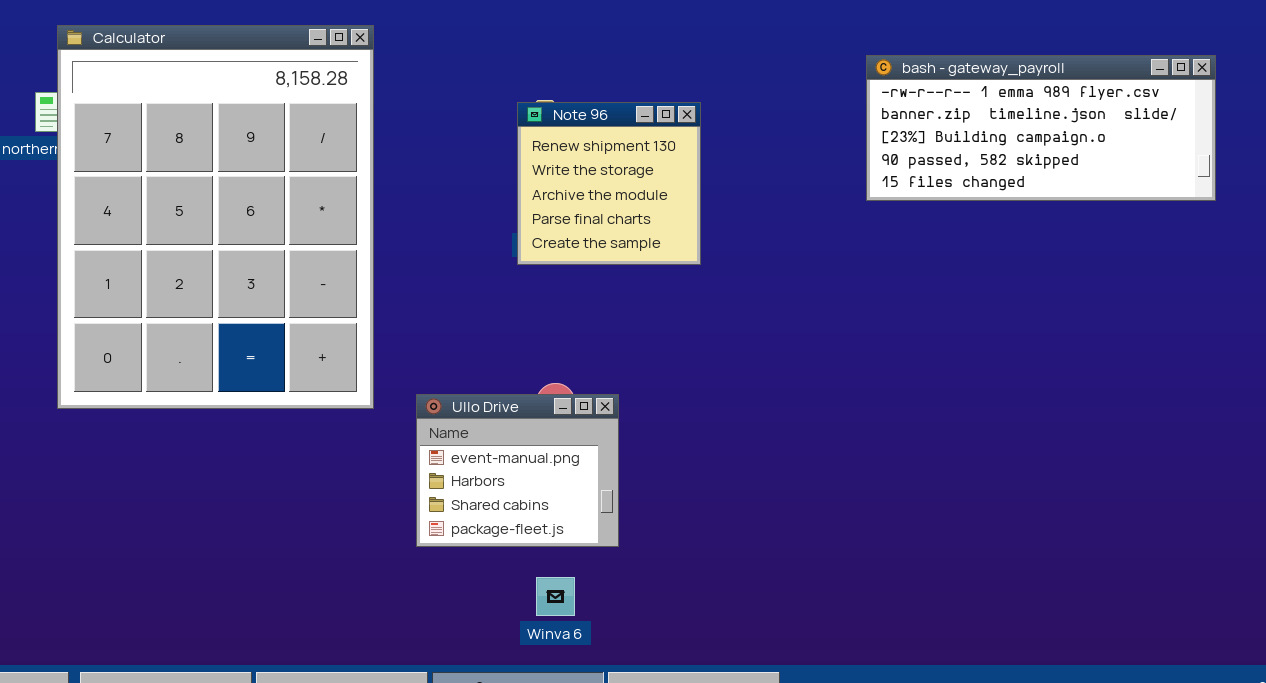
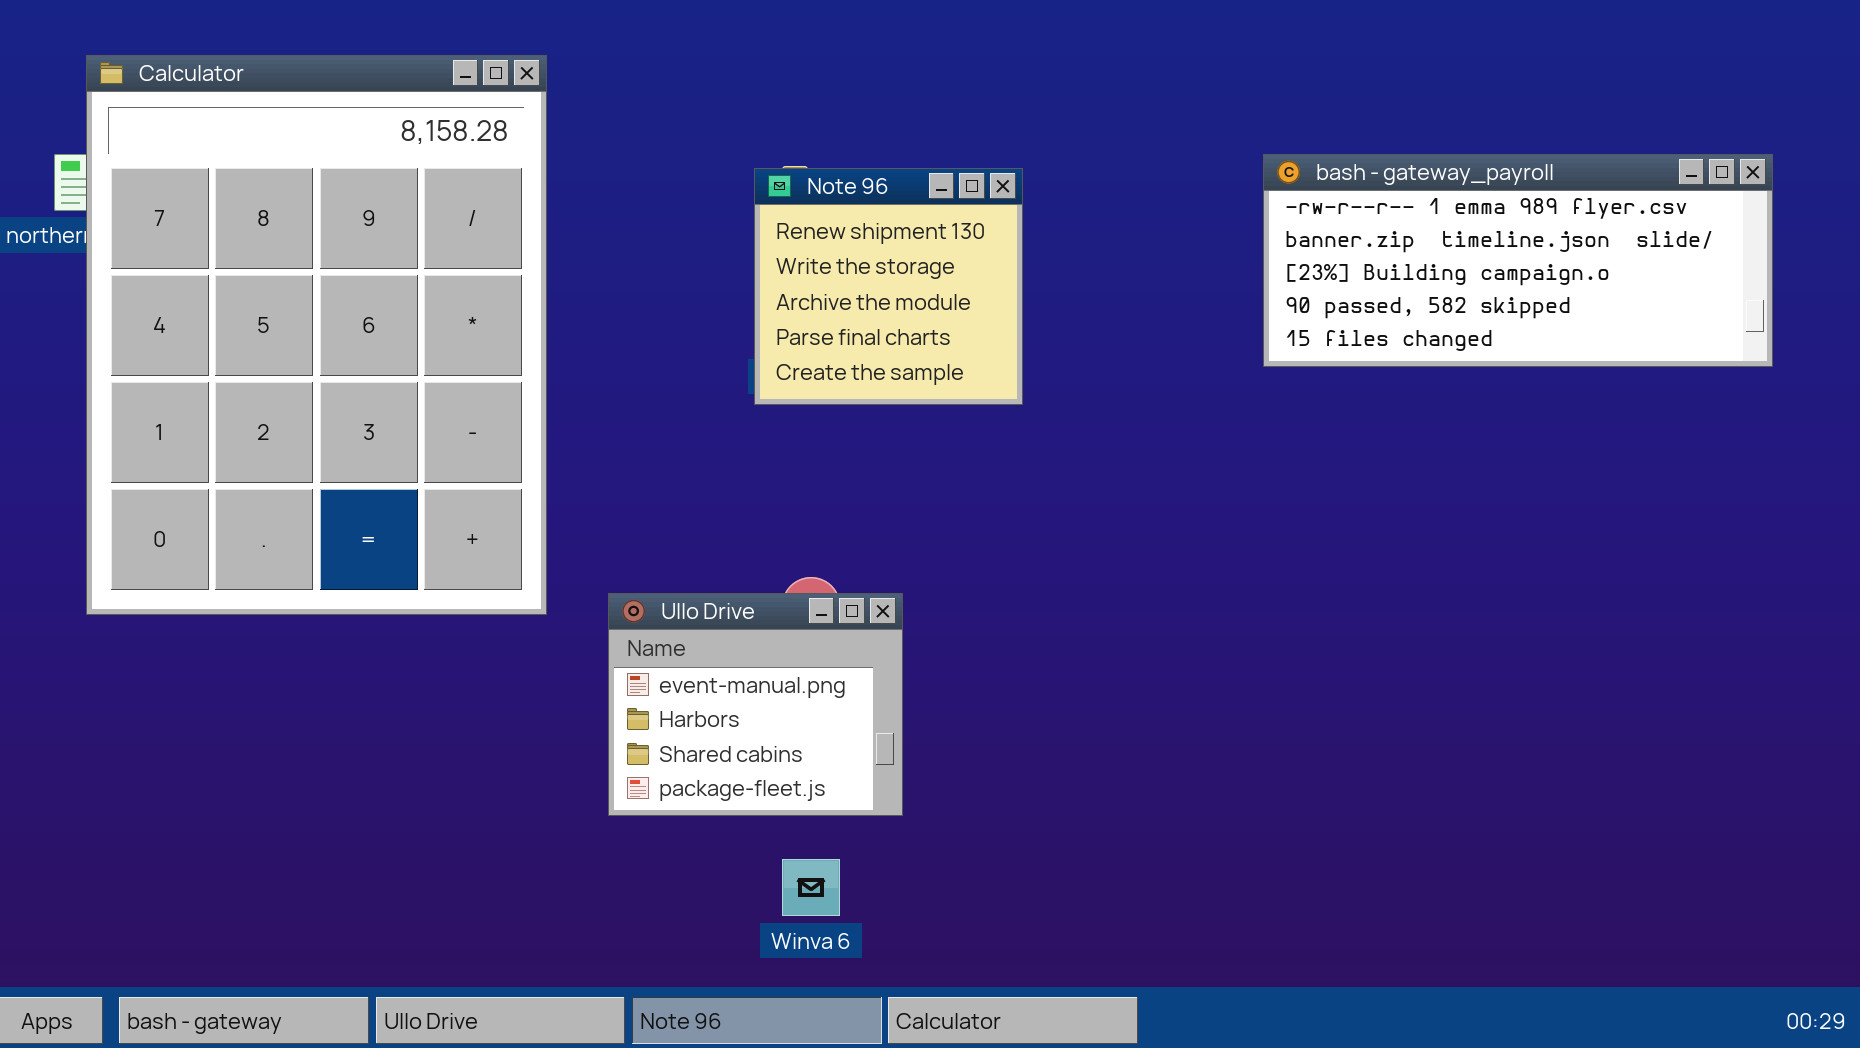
bash - gateway_payroll: [866,55,1216,201] -> [1263,154,1773,367], moved

